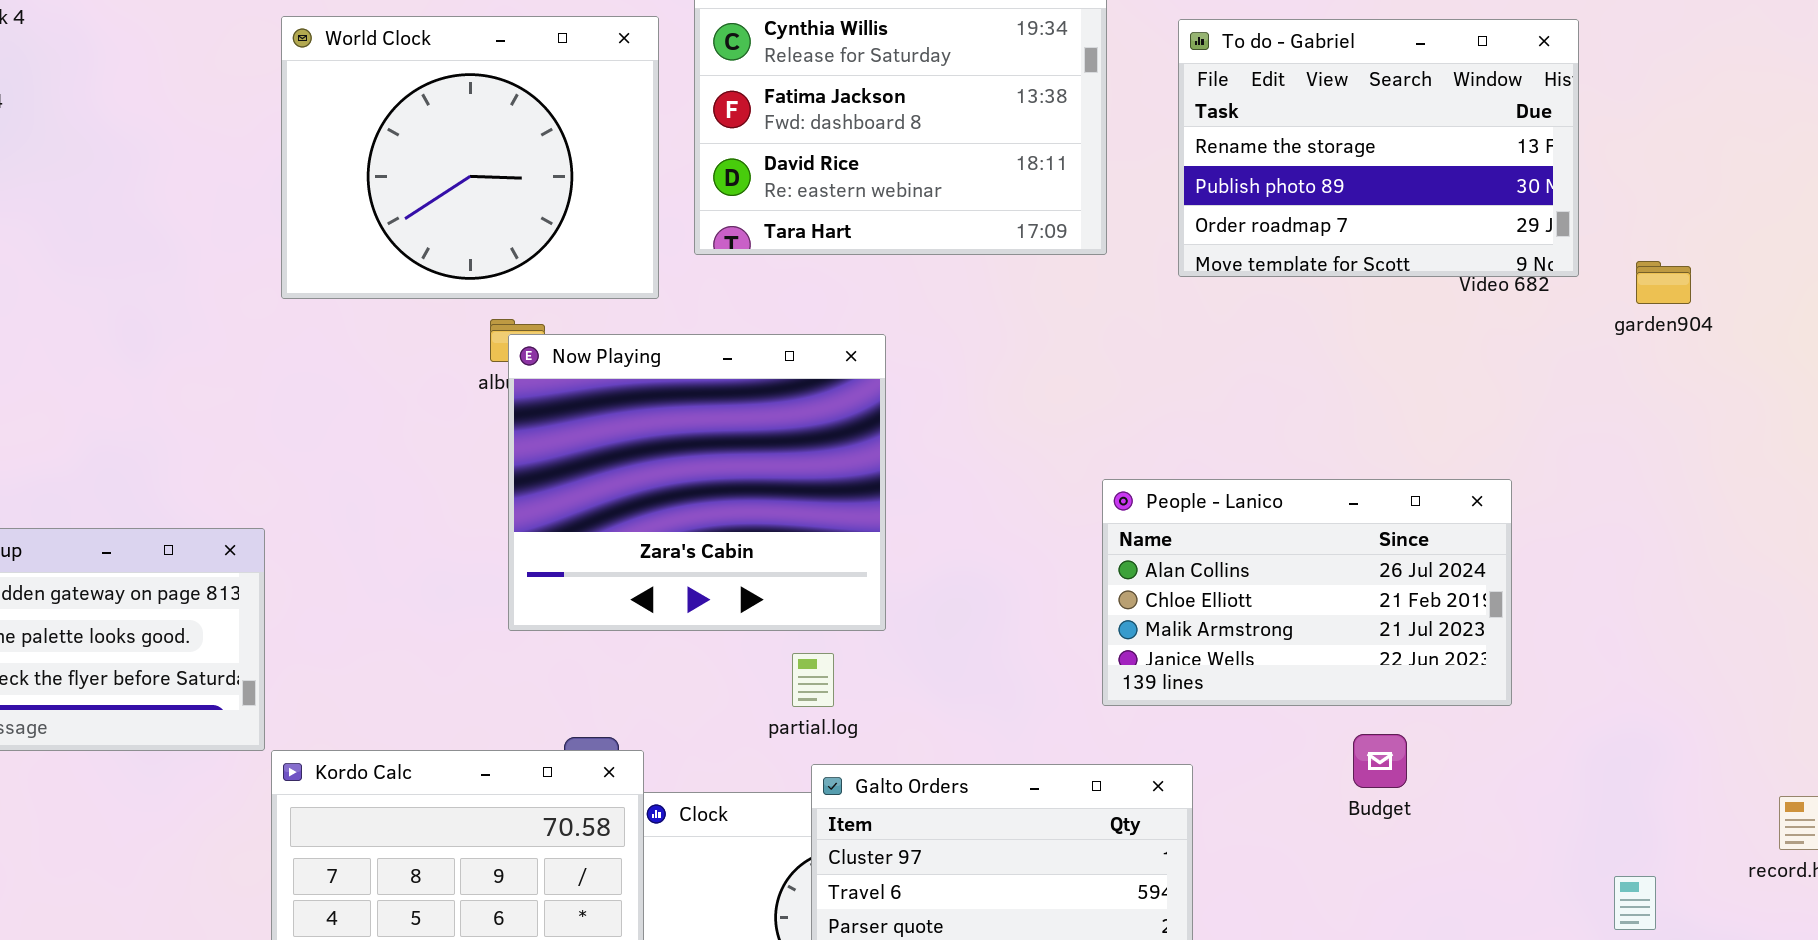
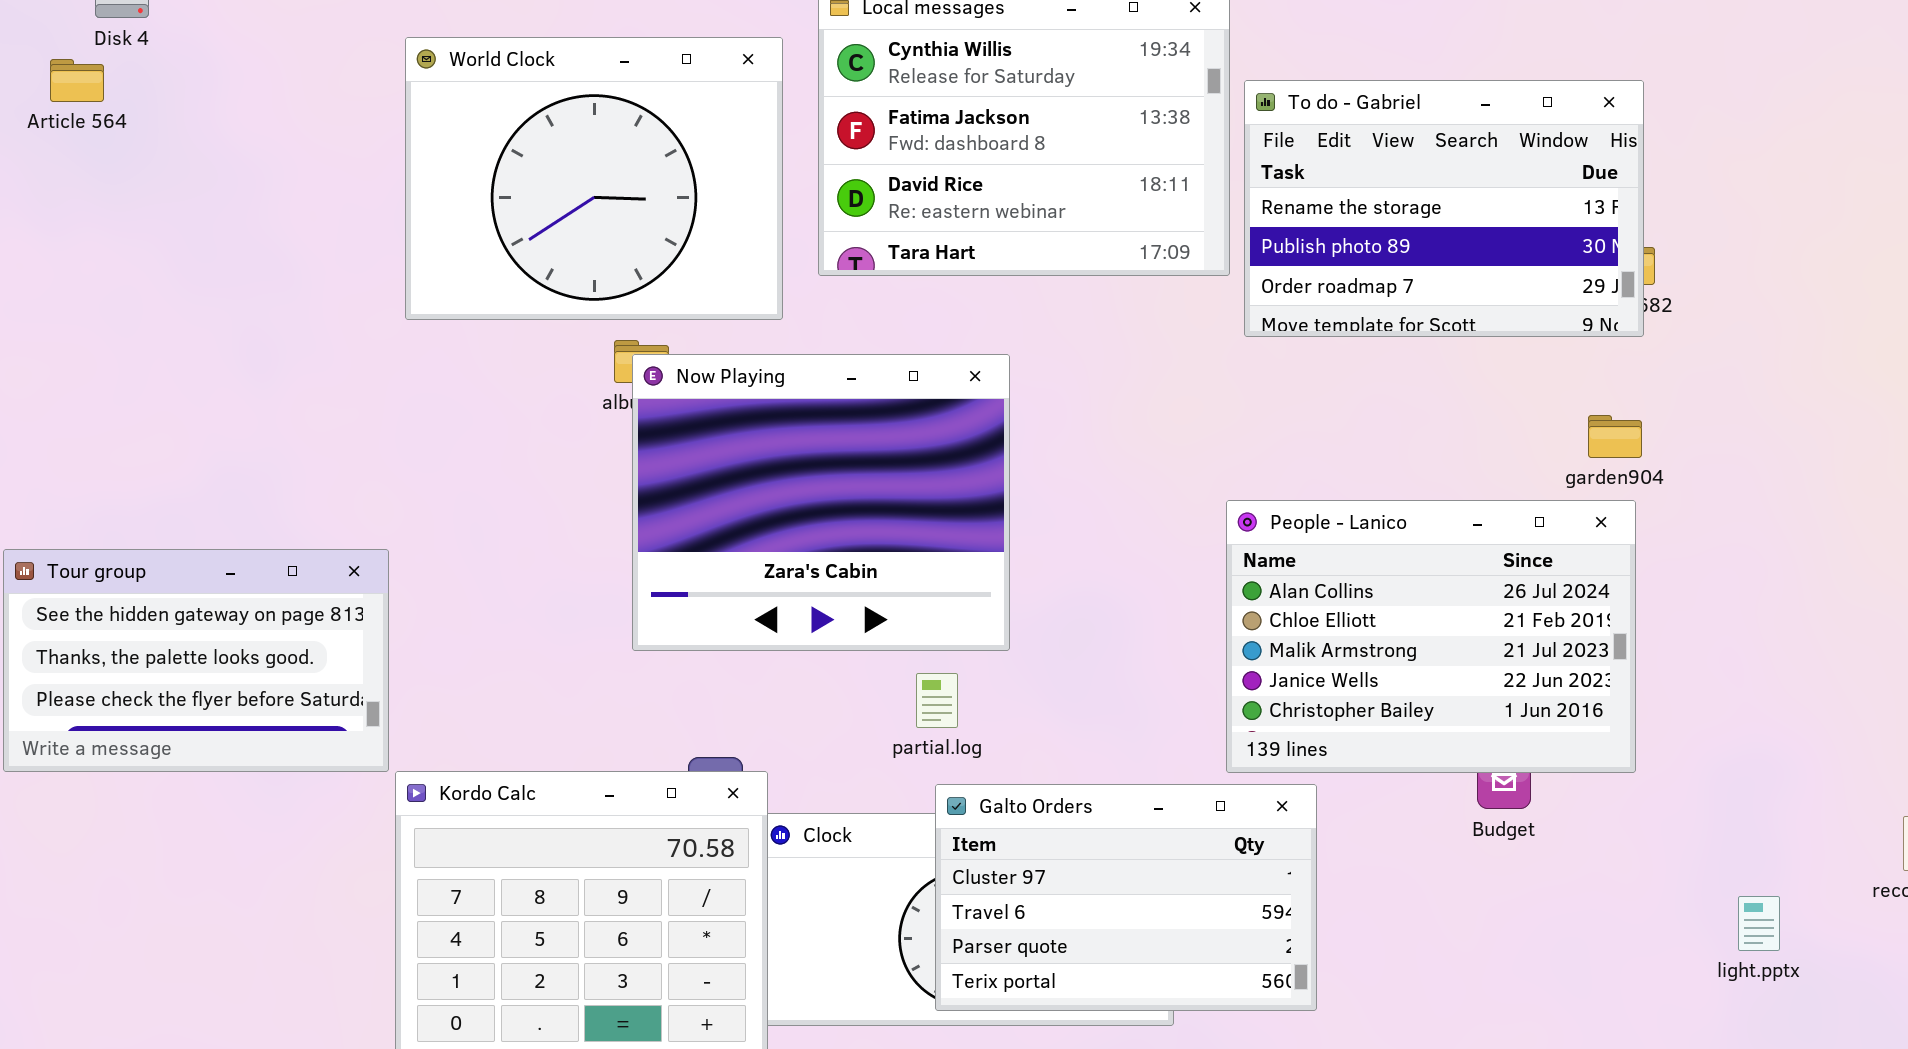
To do - Gabriel: [1178,19,1579,277] -> [1244,80,1644,337], moved
garden904: [1636,261,1691,304] -> [1588,415,1642,458], moved
People - Lanico: [1102,479,1512,706] -> [1226,500,1636,773], resized

